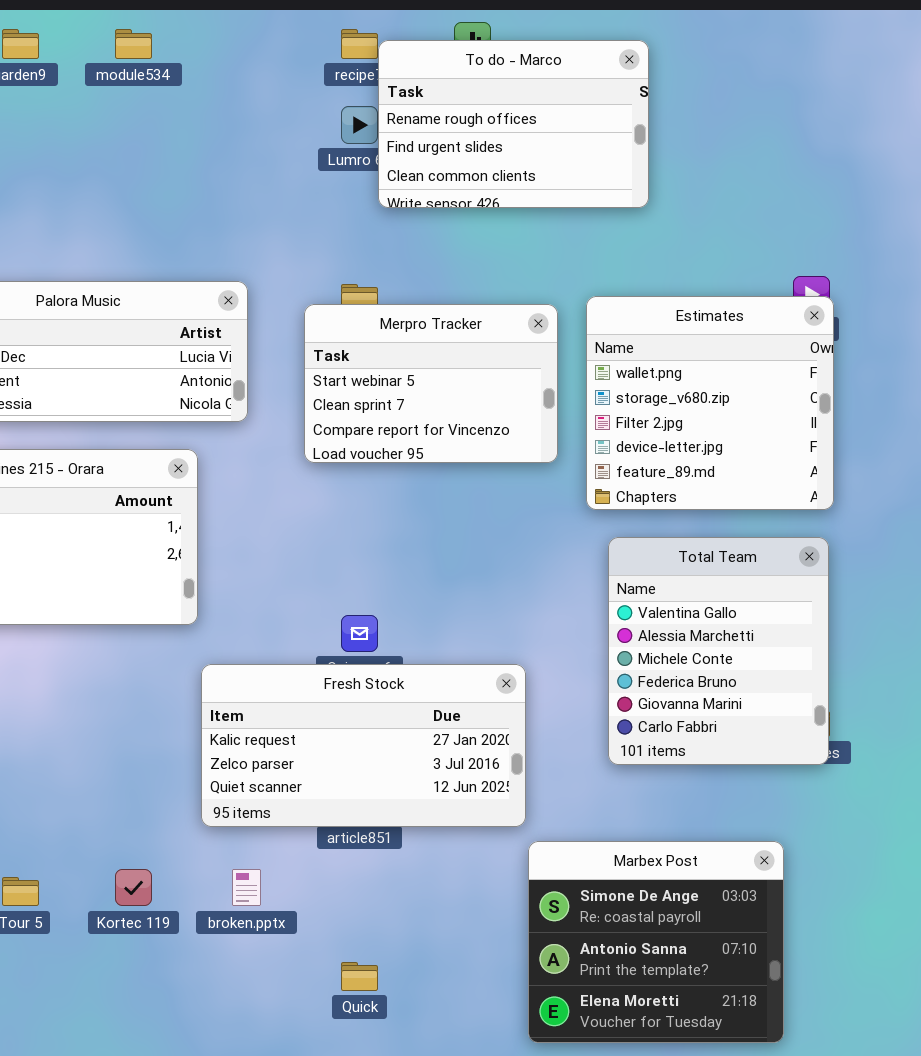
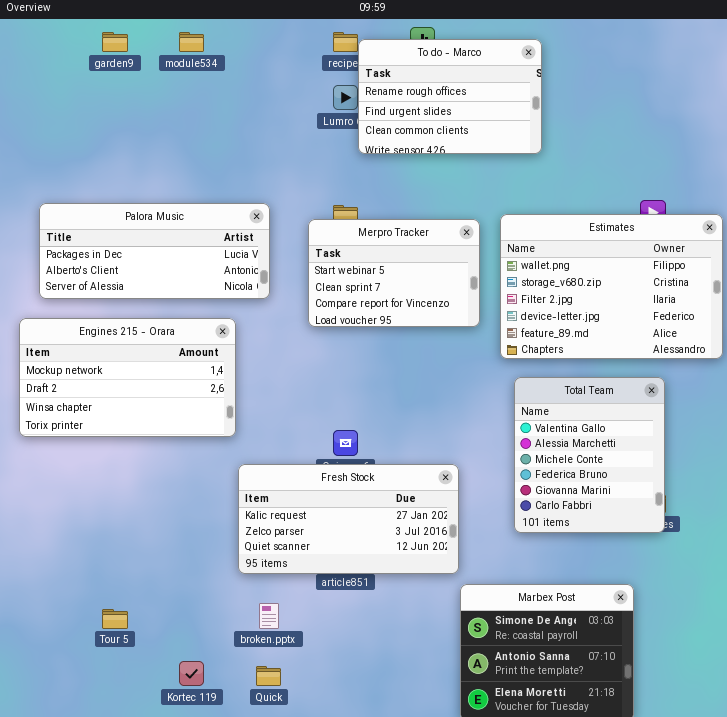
Estimates: [586,296,834,510] -> [500,214,723,359], resized
Kortec 119: [115,869,152,906] -> [179,661,204,686], moved
Quick: [341,962,378,991] -> [256,666,281,686], moved

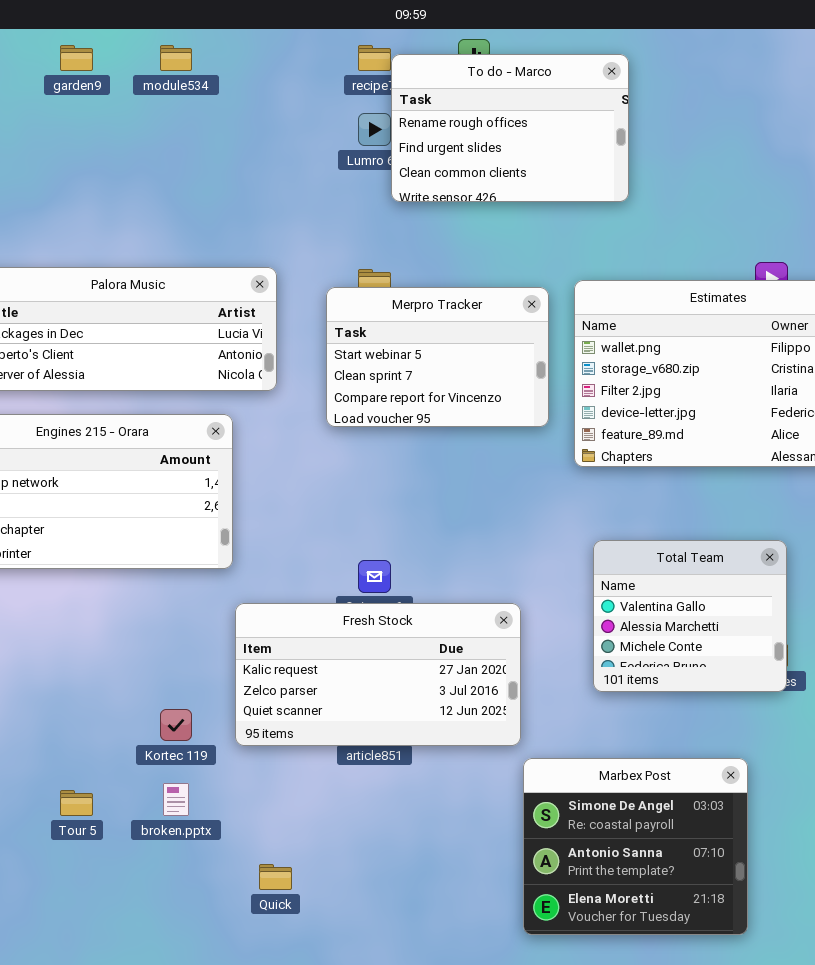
Total Team: [514,377,665,533] -> [593,540,787,692], resized
broken.pptx: [259,603,279,629] -> [163,783,189,816], moved
Kortec 119: [179,661,204,686] -> [160,709,192,741], moved

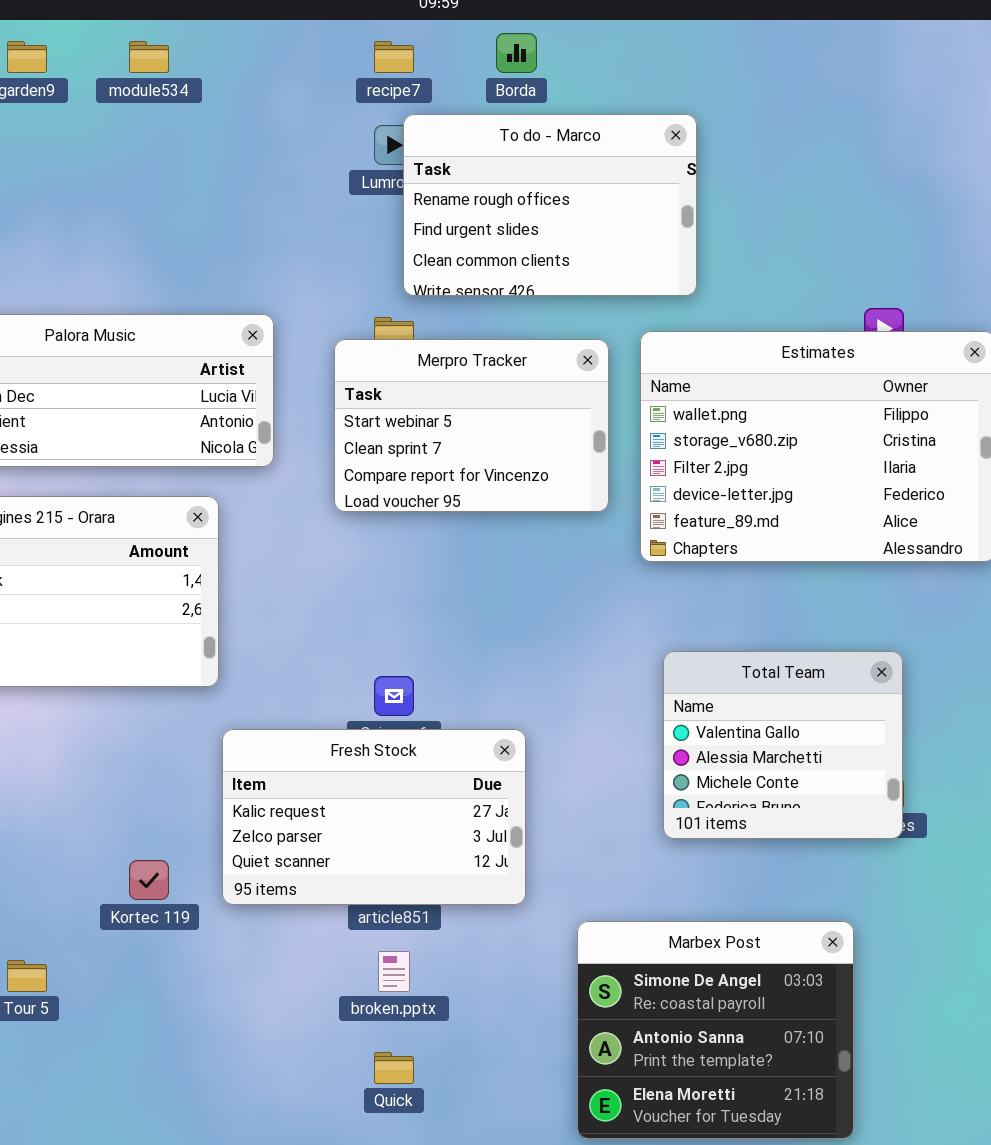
To do - Marco: [391,54,629,202] -> [403,114,697,296], moved
Fresh Stock: [235,603,521,746] -> [222,729,526,905], resized
broken.pptx: [163,783,189,816] -> [378,951,410,992], moved
Quick: [259,864,292,890] -> [374,1052,414,1084], moved

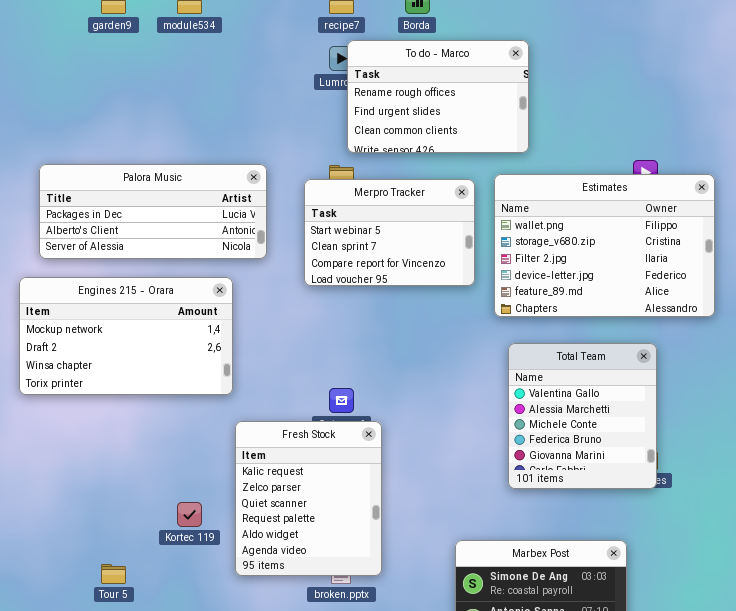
Total Team: [663,651,903,839] -> [508,343,657,489], resized
Fresh Stock: [222,729,526,905] -> [235,421,382,576], resized

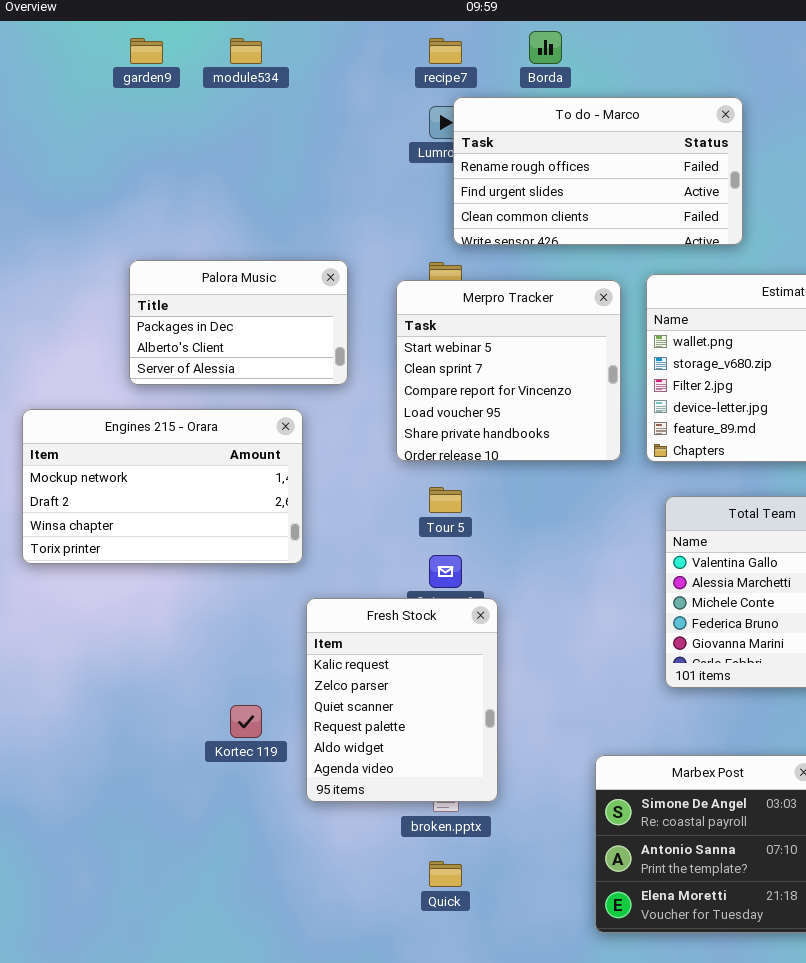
To do - Marco: [347,40,529,153] -> [453,97,743,245], resized
Palora Music: [39,164,267,259] -> [129,260,348,385], resized
Merpro Tracker: [304,179,475,286] -> [396,280,621,461], resized
Tour 5: [101,564,126,584] -> [429,487,462,513], moved

